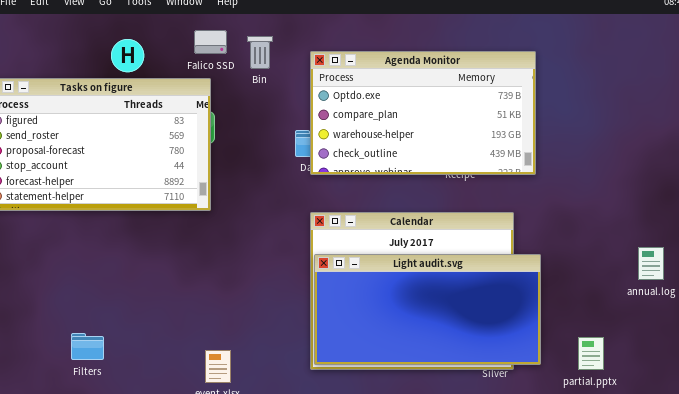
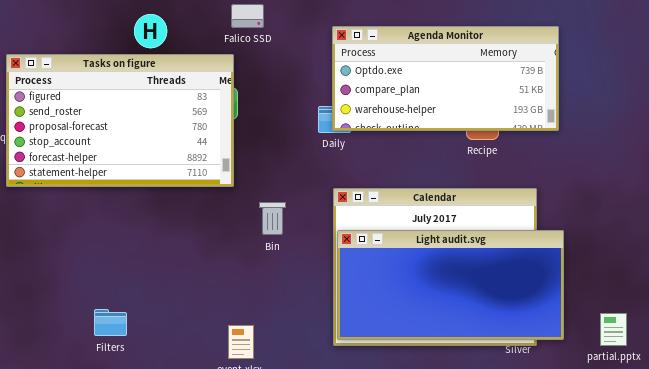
Falico SSD: [194,30,227,54] -> [231,4,264,28], moved
Bin: [247,36,273,69] -> [259,202,286,235], moved
Agenda Monitor: [310,51,536,175] -> [332,26,559,131], resized

